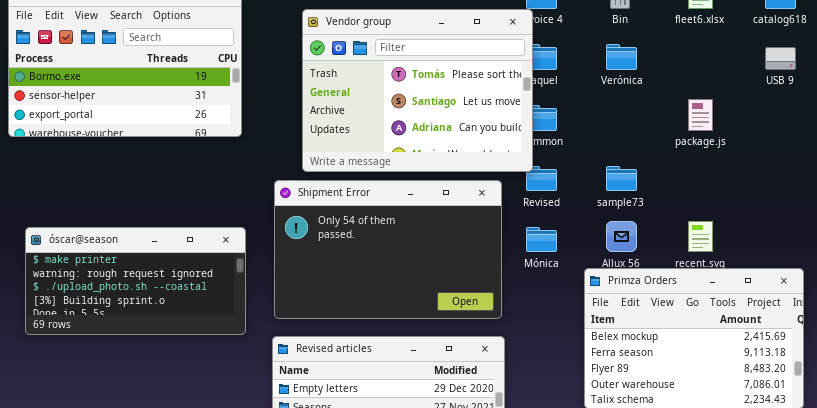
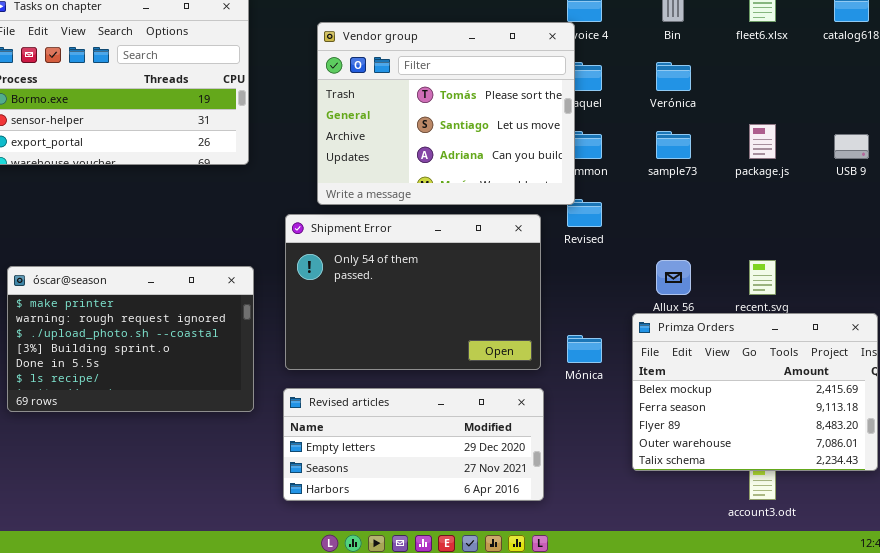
USB 9: [765,47,796,70] -> [834,134,869,159], moved
sample73: [606,166,637,191] -> [656,131,691,159], moved
óscar@season: [25,227,246,335] -> [7,266,254,412], resized
Mónica: [526,227,557,252] -> [567,335,602,363], moved

